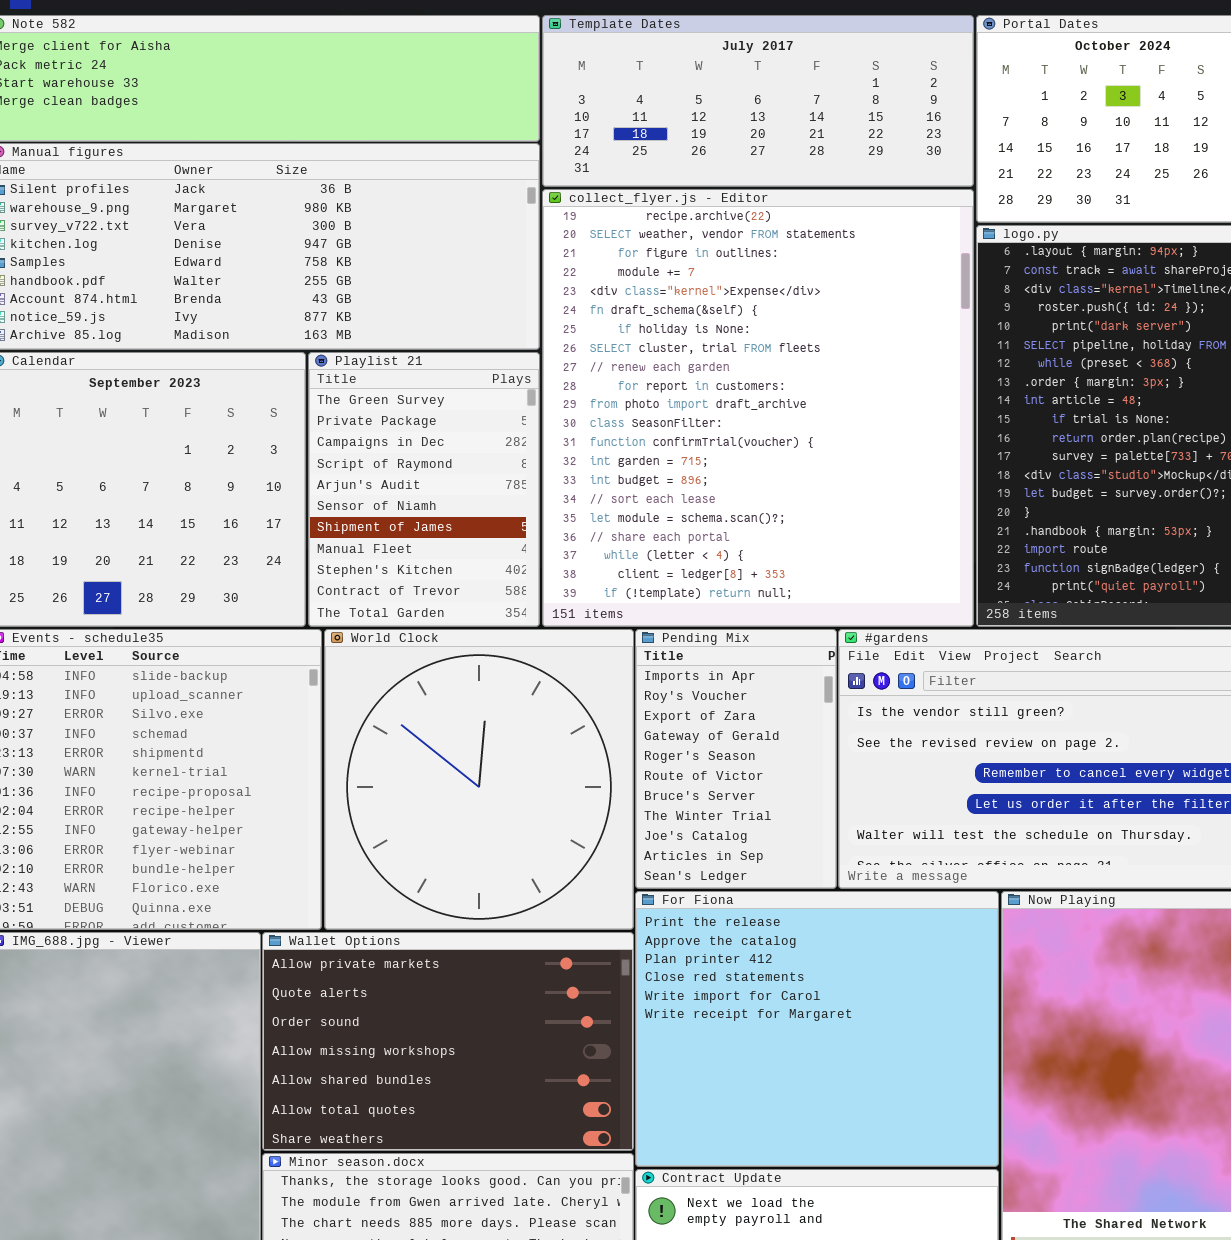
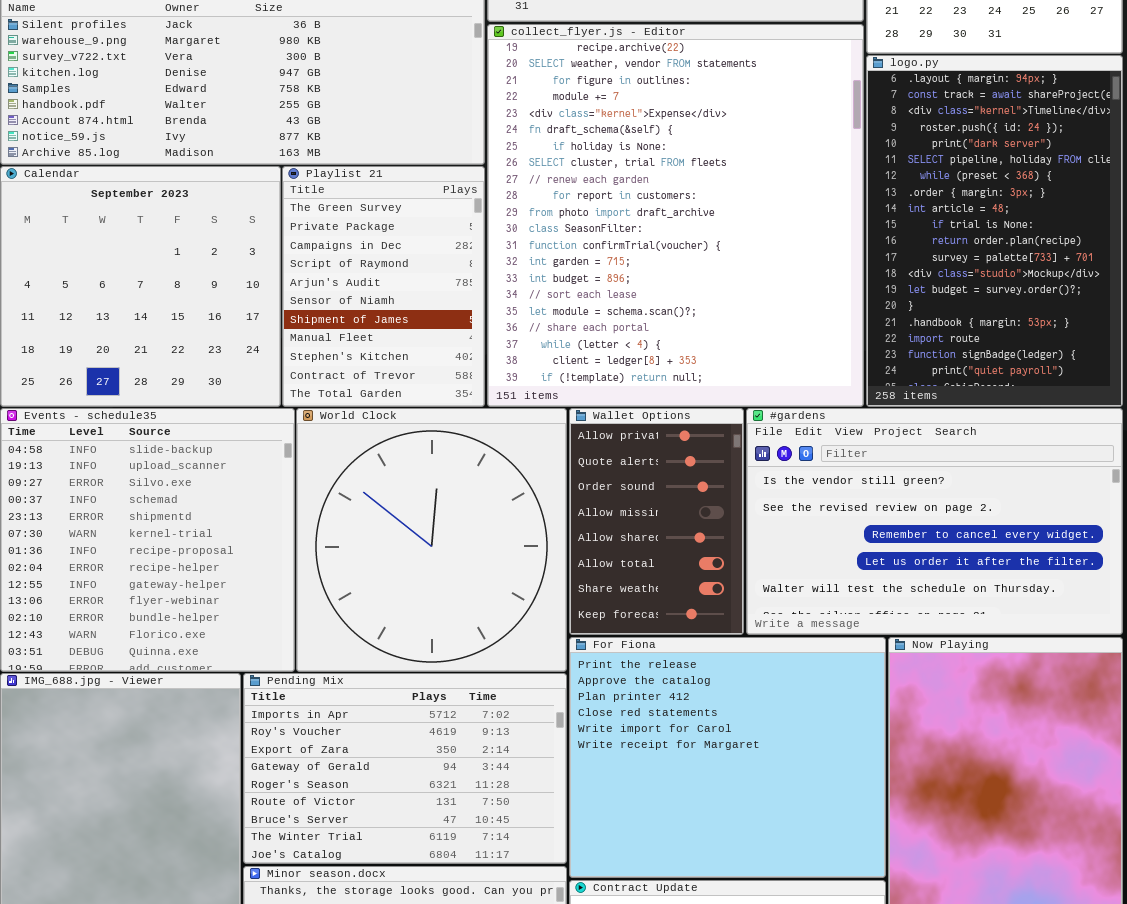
Pending Mix: [635,629,837,889] -> [243,673,567,864], moved, resized
Wallet Options: [262,932,634,1151] -> [569,408,744,635], moved, resized

